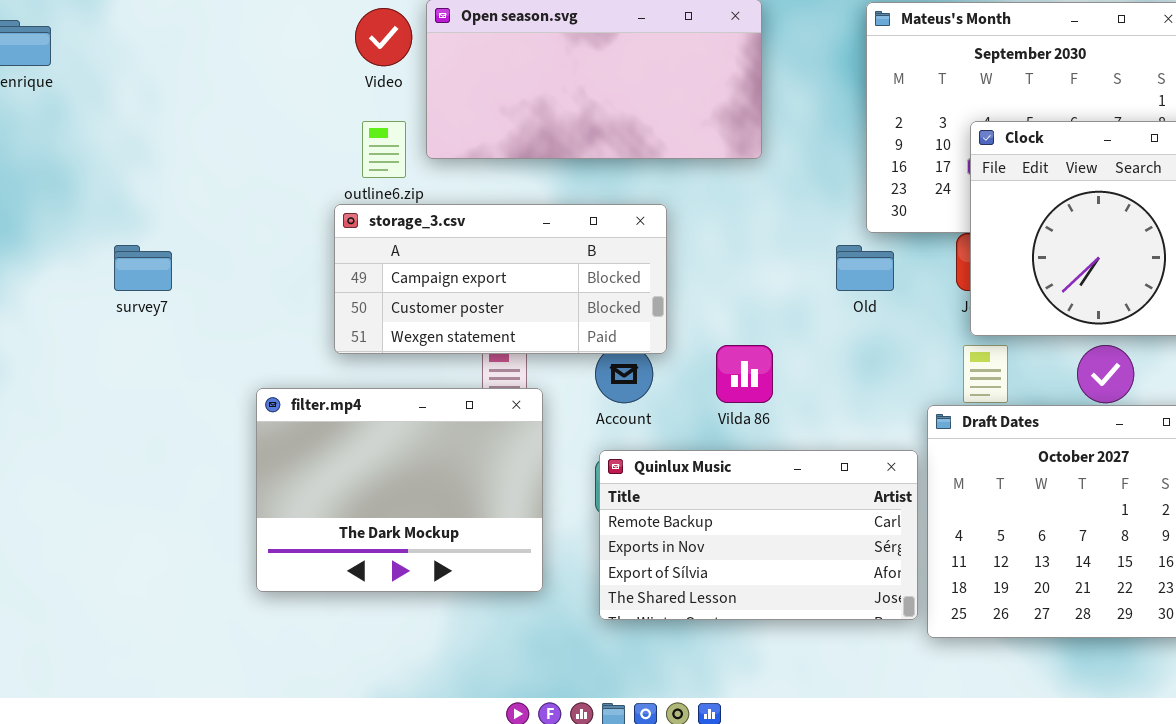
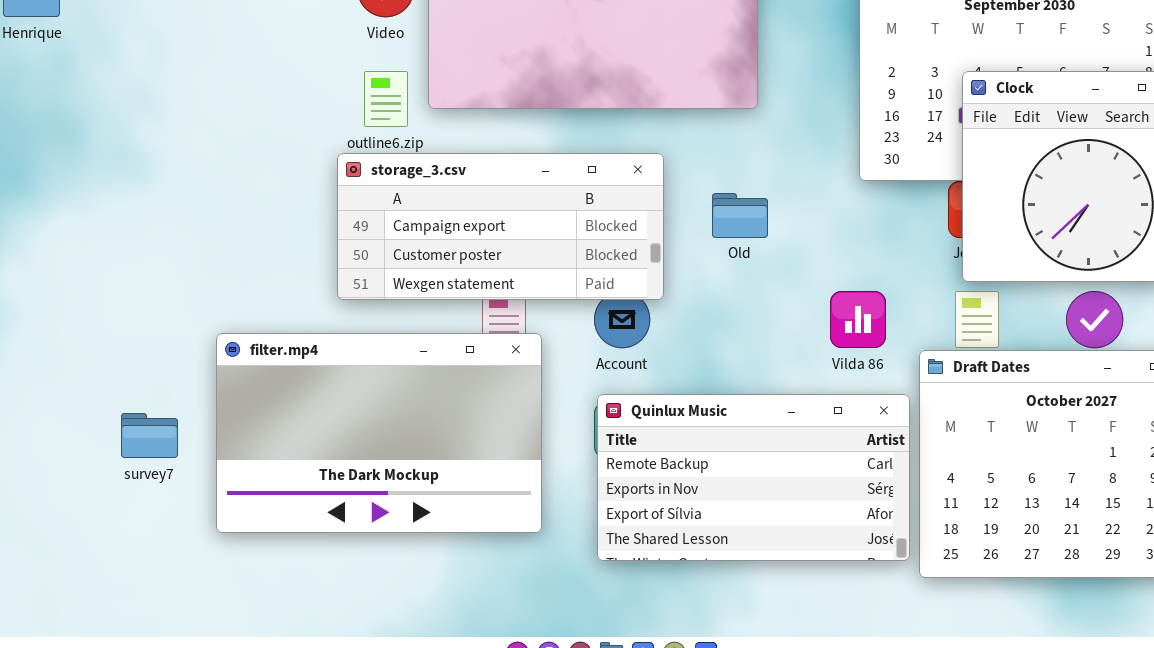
survey7: [114,245,172,291] -> [121,413,178,458], moved
Old: [836,245,894,291] -> [712,193,768,238], moved
Vilda 86: [716,345,773,403] -> [830,291,886,348], moved
filter.mp4: [256,388,543,592] -> [216,333,542,533], resized

